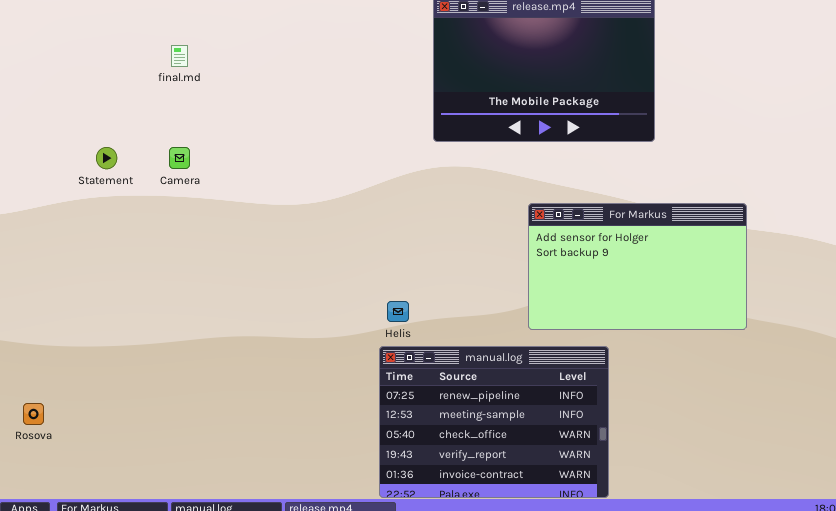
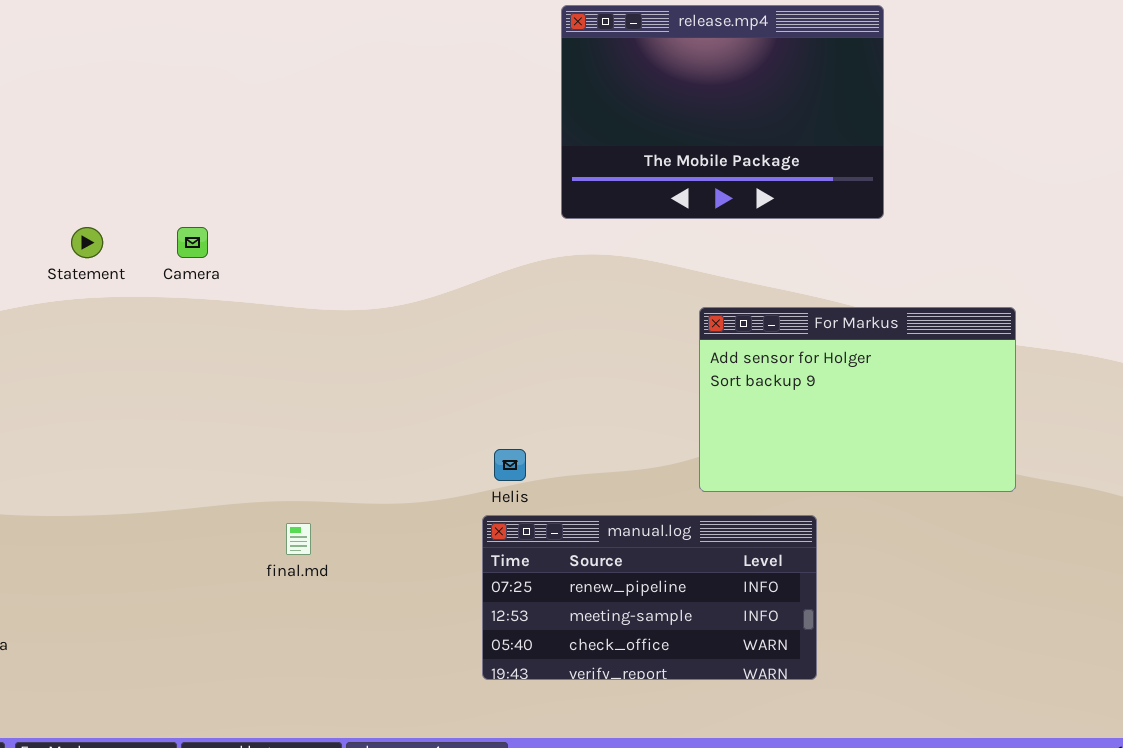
final.md: [171,45,188,67] -> [286,523,311,555], moved
manual.log: [379,346,609,498] -> [482,515,817,680], resized

